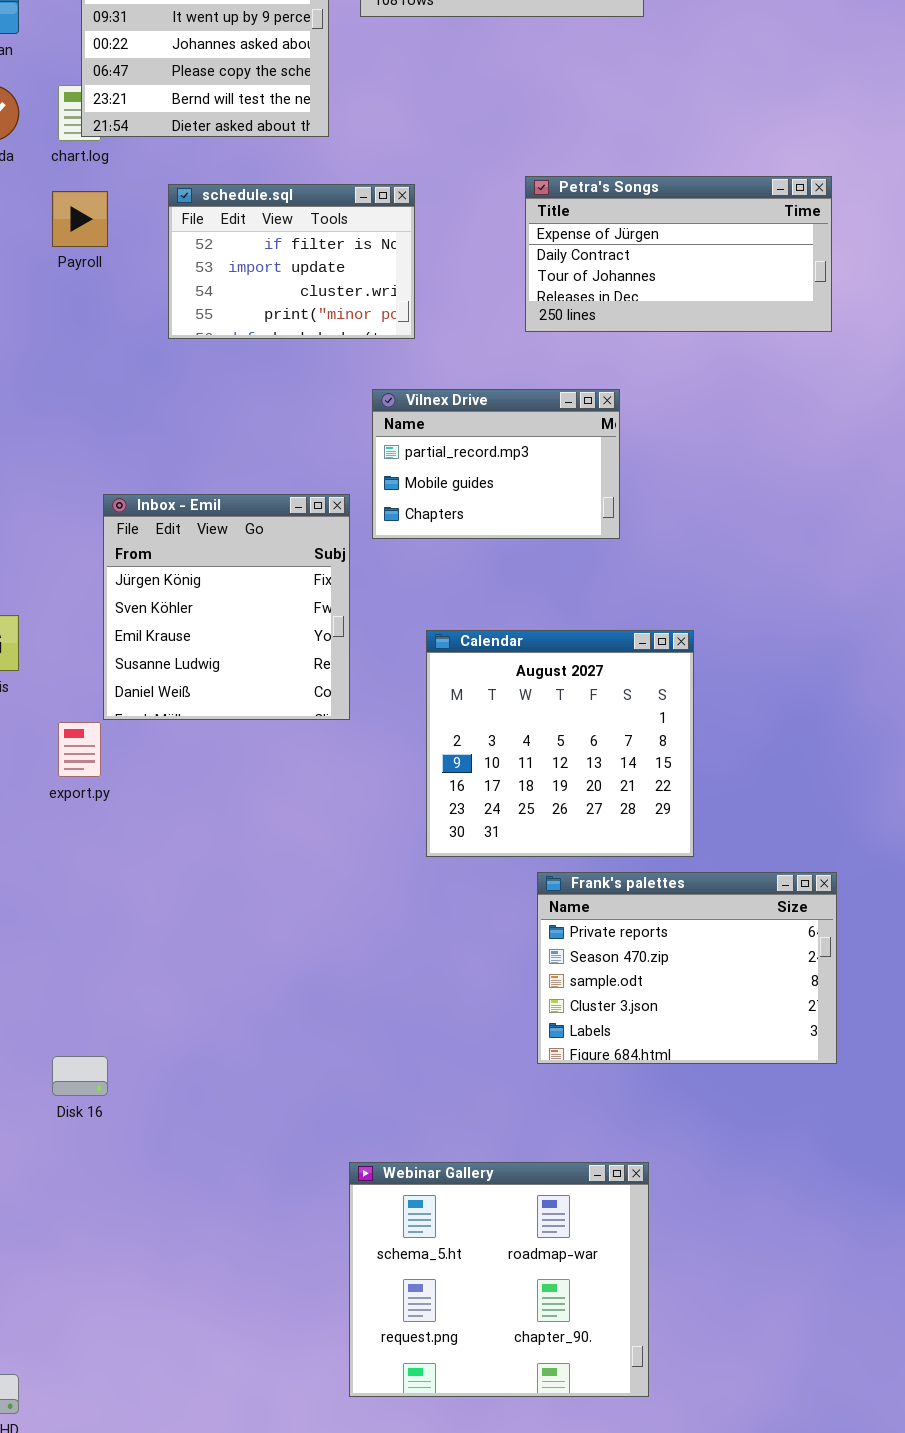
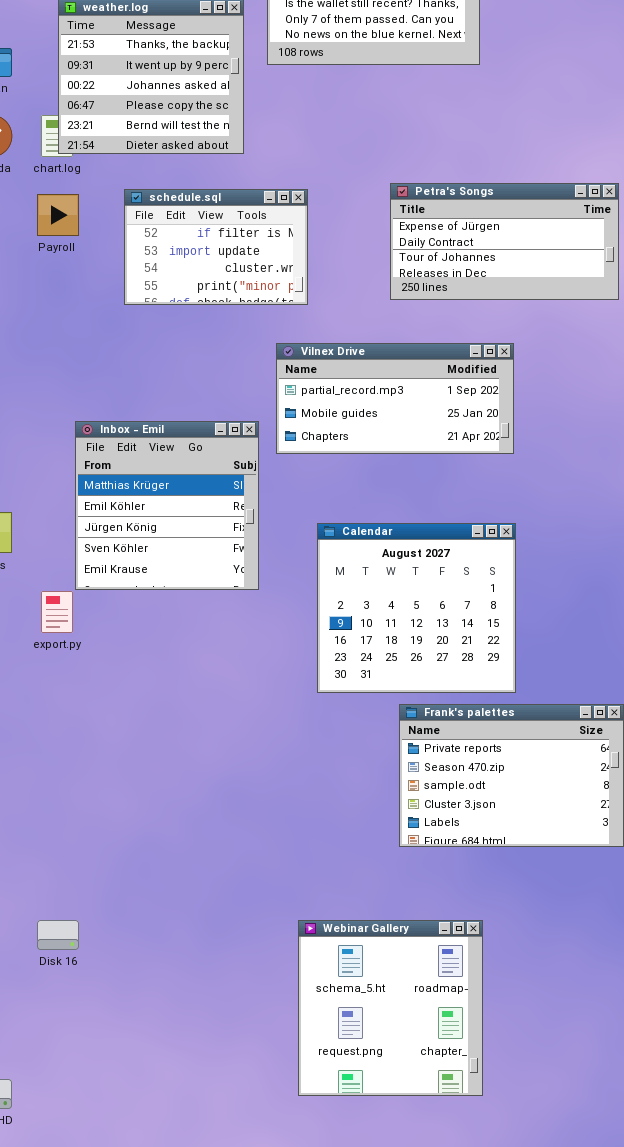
Vilnex Drive: [372,389,620,539] -> [276,343,514,454], resized
Inbox - Emil: [103,494,350,720] -> [75,421,259,590], scrolled up 2 rows
Disk 16: [52,1056,108,1096] -> [37,920,79,950], moved
Webinar Gallery: [349,1162,649,1397] -> [298,920,483,1096], resized

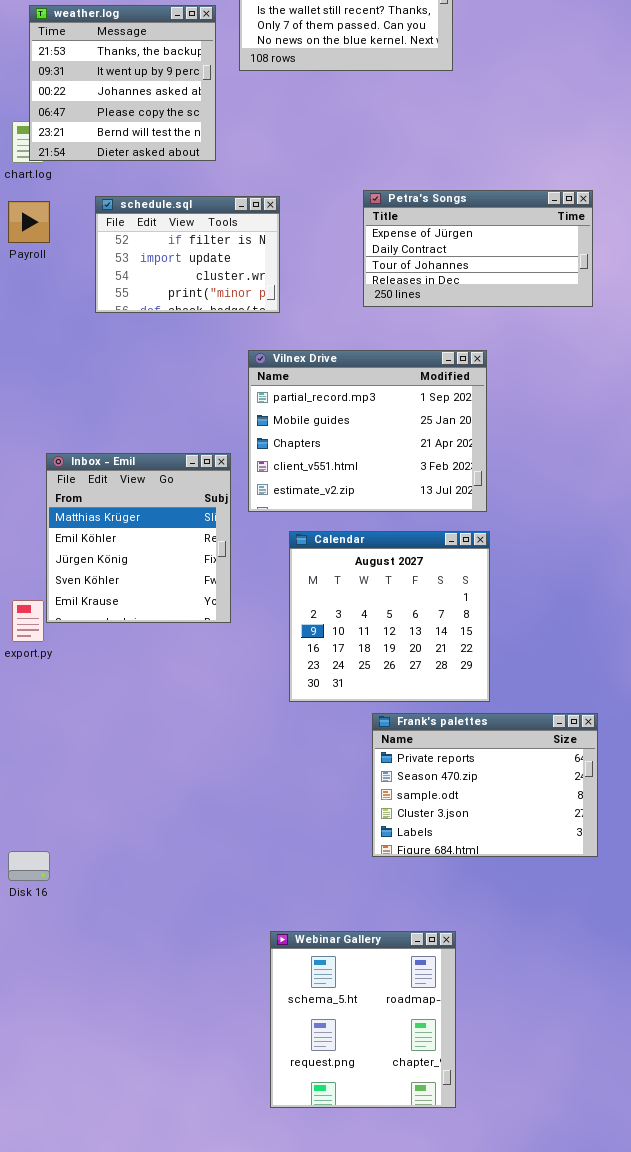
Vilnex Drive: [276,343,514,454] -> [248,350,487,512], resized
Inbox - Emil: [75,421,259,590] -> [46,453,231,623], moved
Disk 16: [37,920,79,950] -> [8,851,50,881], moved

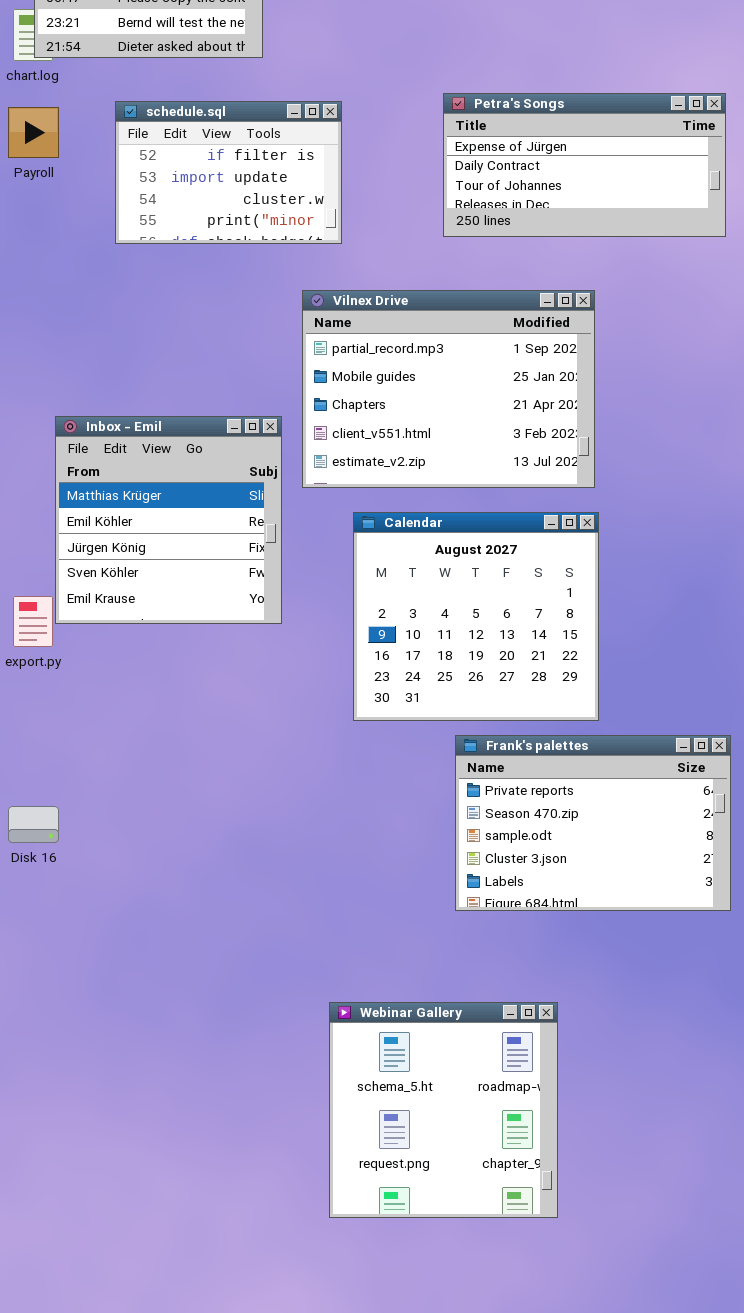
Disk 16: [8,851,50,881] -> [8,806,59,843], moved

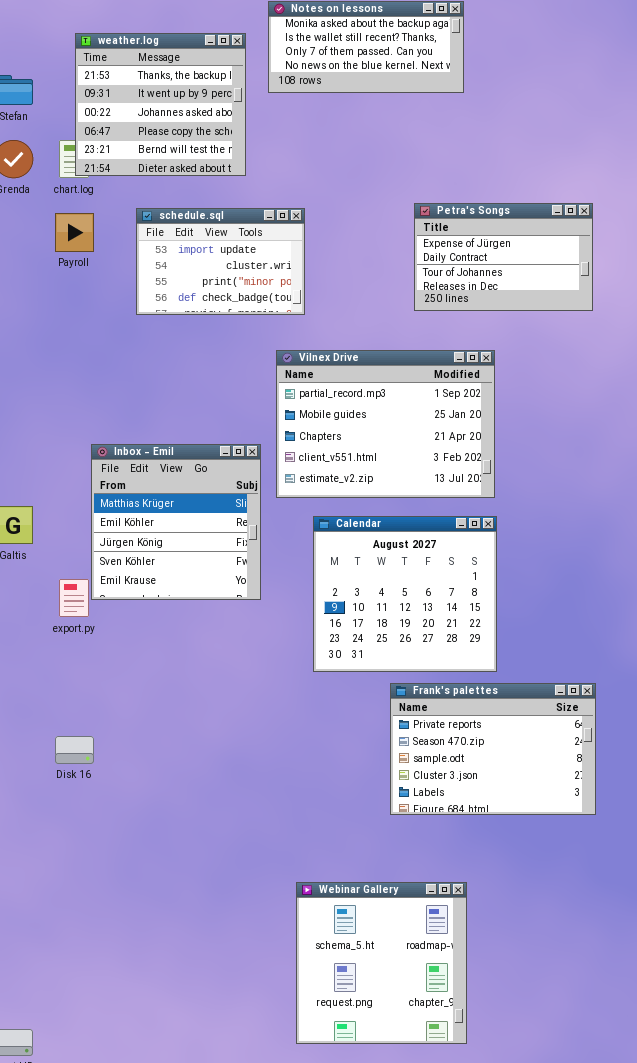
Petra's Songs: [443,93,726,237] -> [414,203,593,311], resized
schedule.sql: [115,101,342,244] -> [136,208,305,315], scrolled down 1 row

